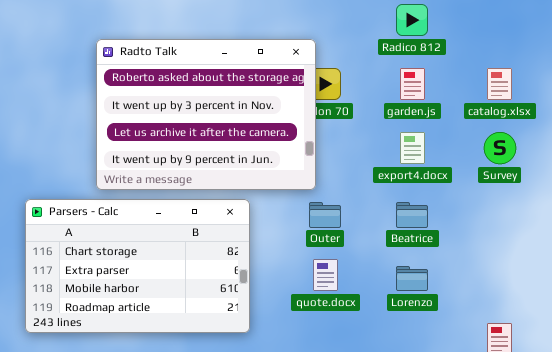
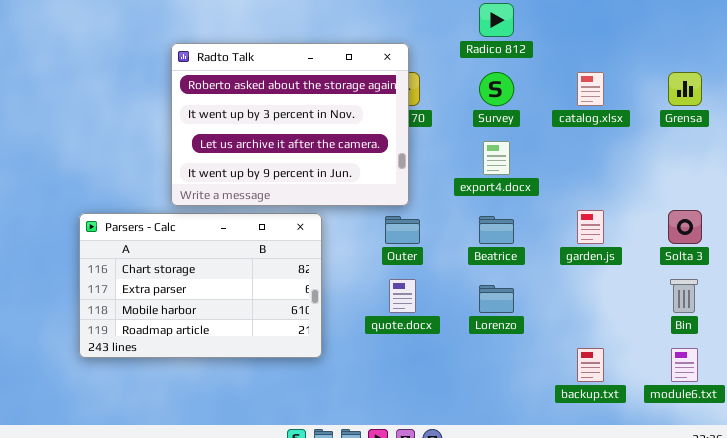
Radto Talk: [96,39,316,190] -> [171,43,409,206], moved
garden.js: [400,68,425,100] -> [577,210,604,244], moved
Survey: [484,132,516,164] -> [479,72,514,106], moved

